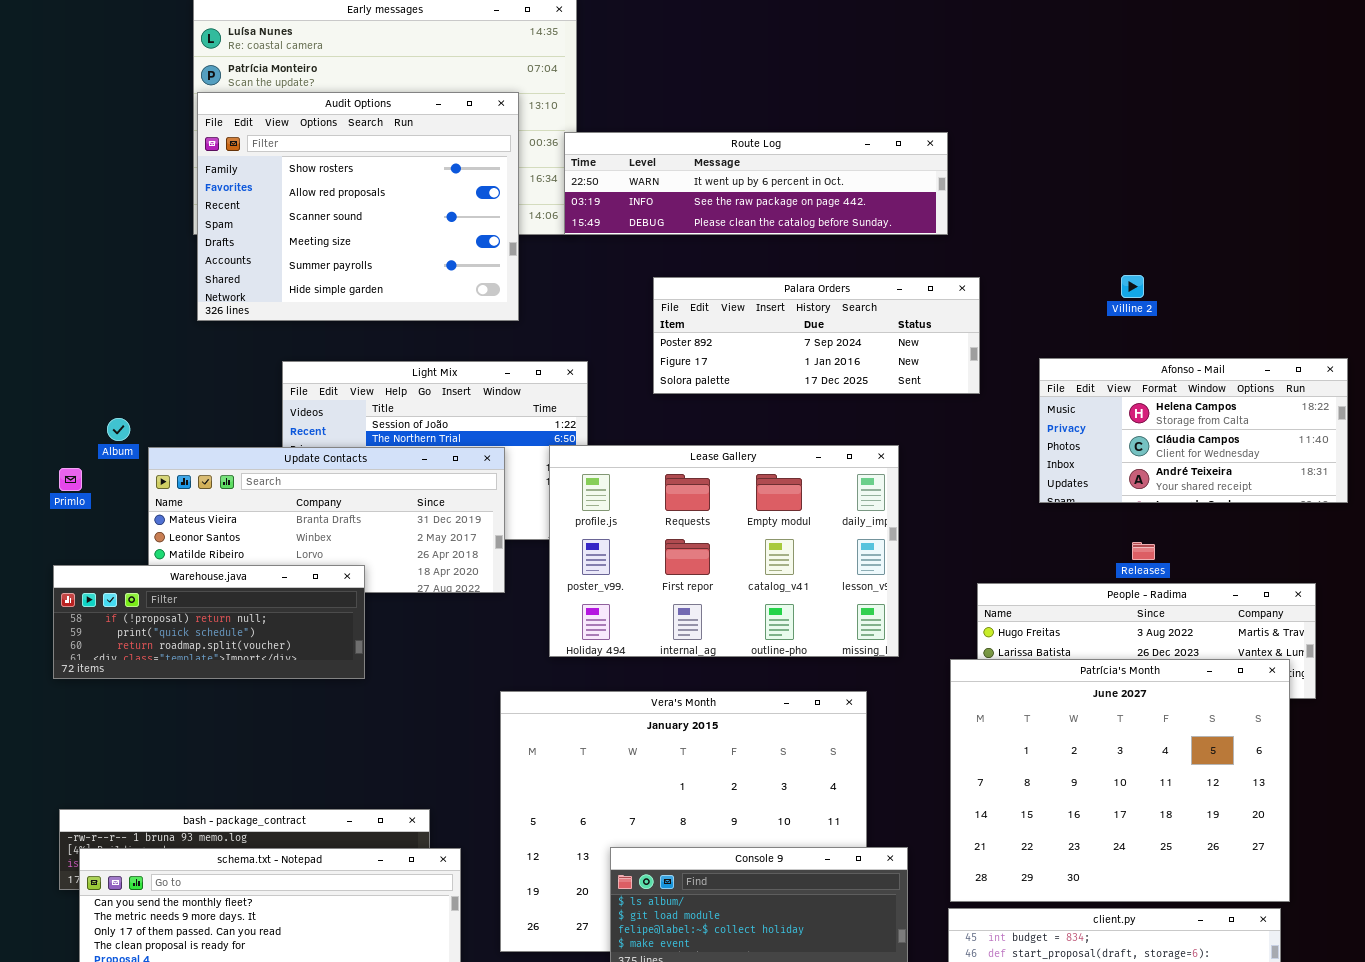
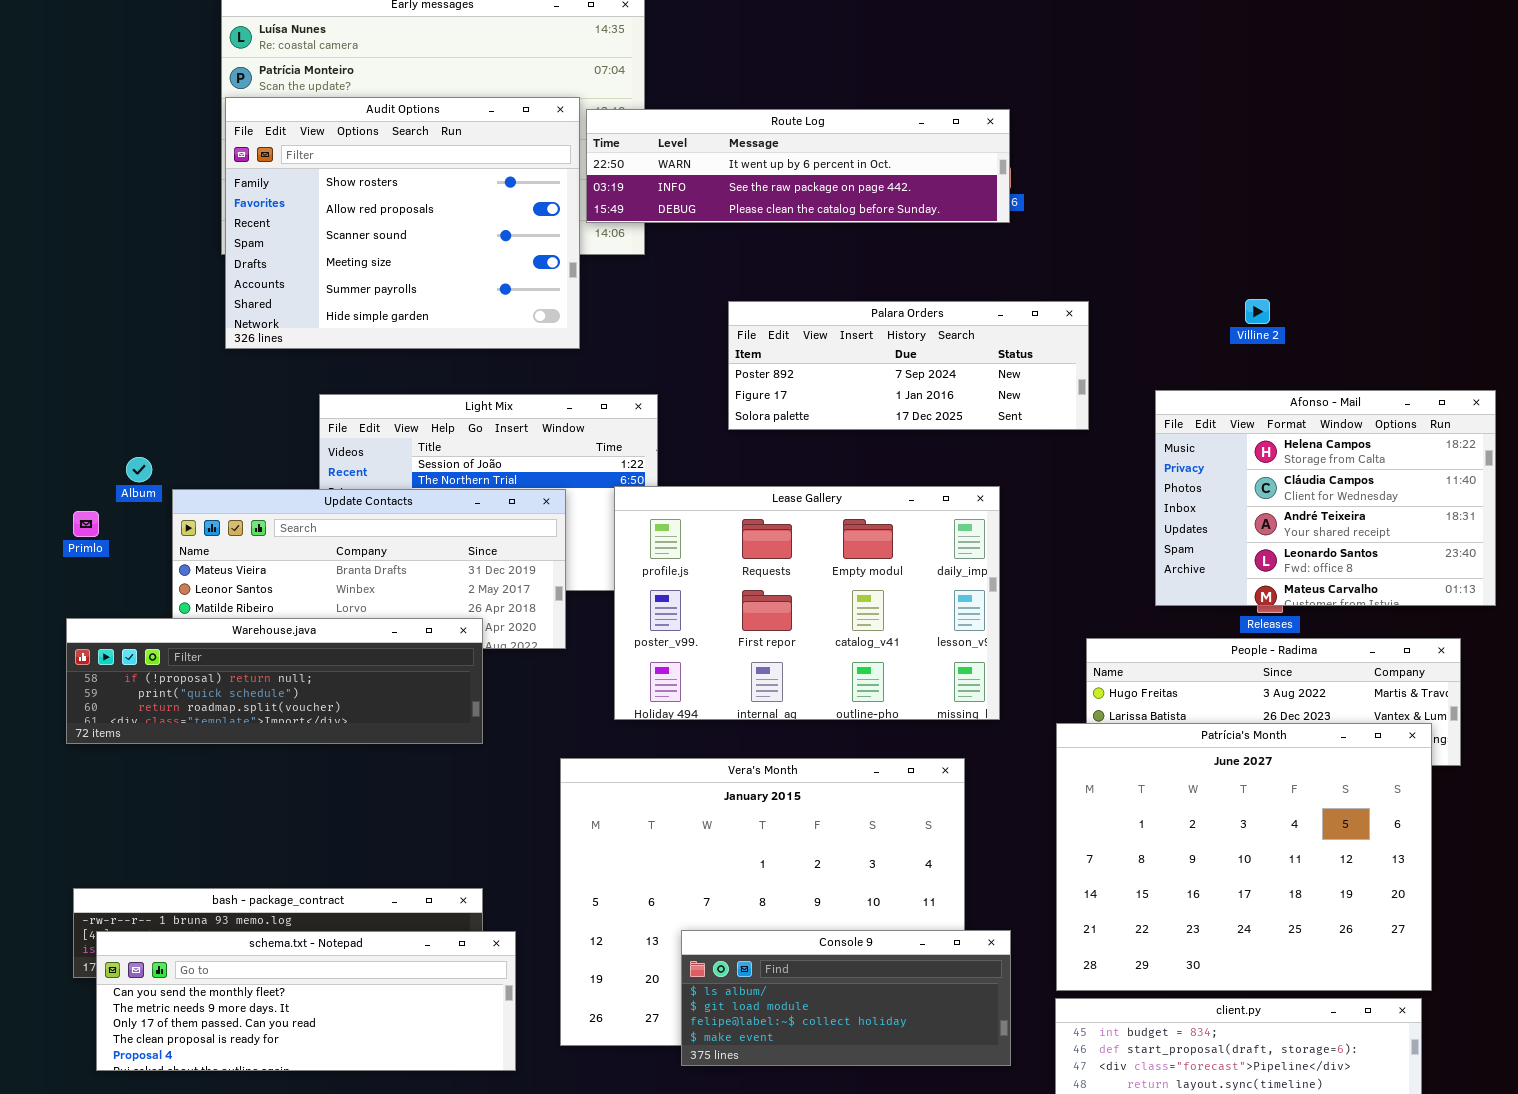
Route Log: [564,132,948,235] -> [586,109,1010,223], moved
Afonso - Mail: [1039,358,1348,503] -> [1155,390,1496,606], resized
Warehouse.java: [53,565,365,679] -> [66,618,483,744], resized

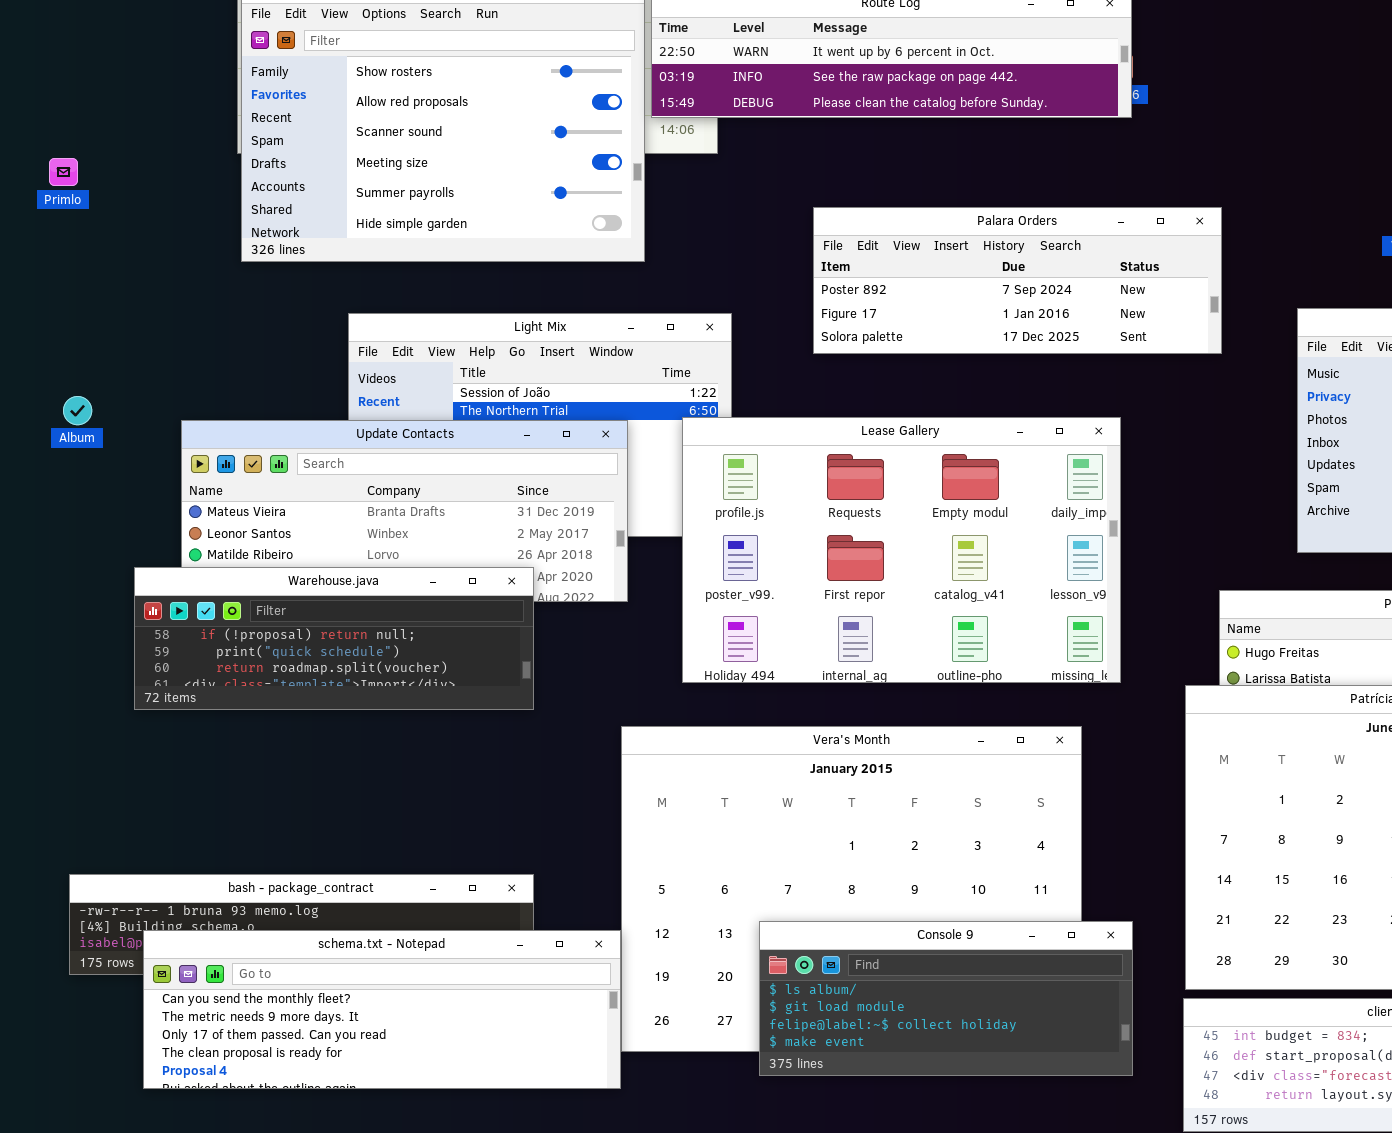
Album: [126,457,152,482] -> [63,396,92,425], moved
Primlo: [73,511,99,537] -> [49,158,78,186], moved
Warehouse.java: [66,618,483,744] -> [134,567,534,710], resized
schema.txt - Notepad: [96,931,516,1071] -> [143,930,621,1089], moved

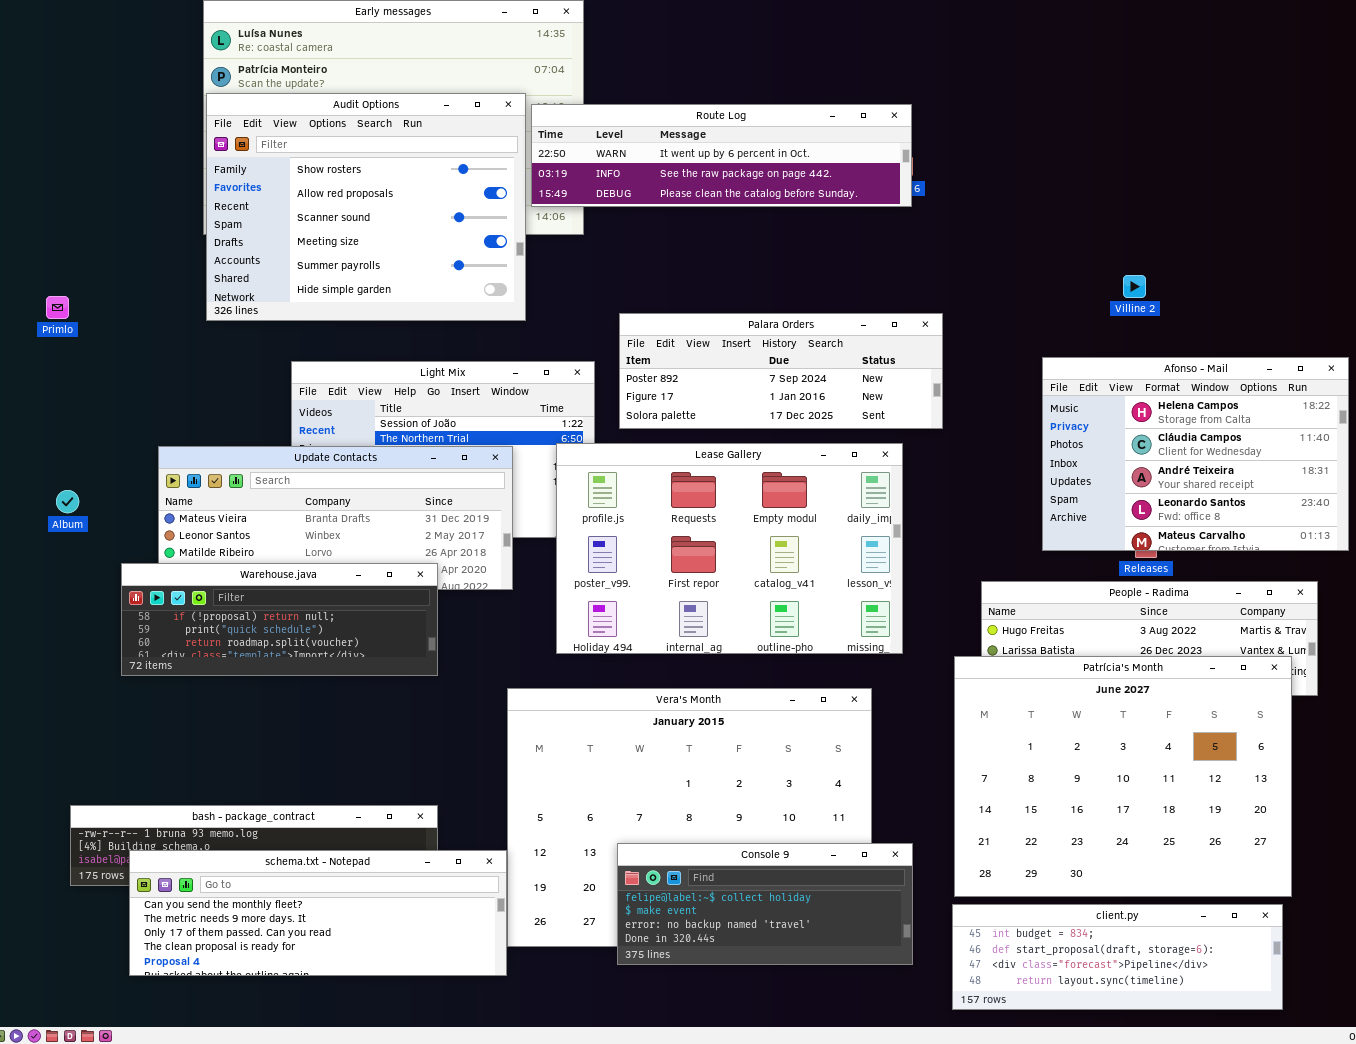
Primlo: [49,158,78,186] -> [46,296,69,319], moved
Palara Orders: [813,207,1222,354] -> [619,313,943,429], moved
Album: [63,396,92,425] -> [56,490,79,513], moved
Console 9: [759,921,1133,1076] -> [617,843,913,965], scrolled down 2 rows

